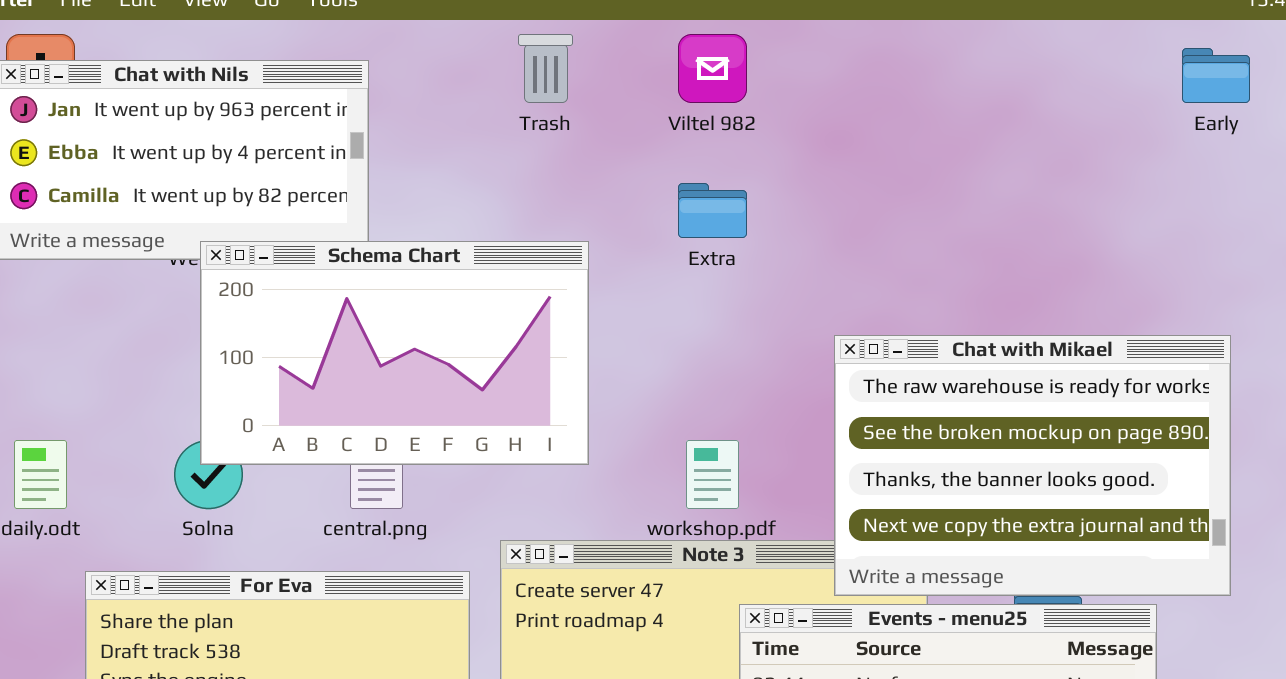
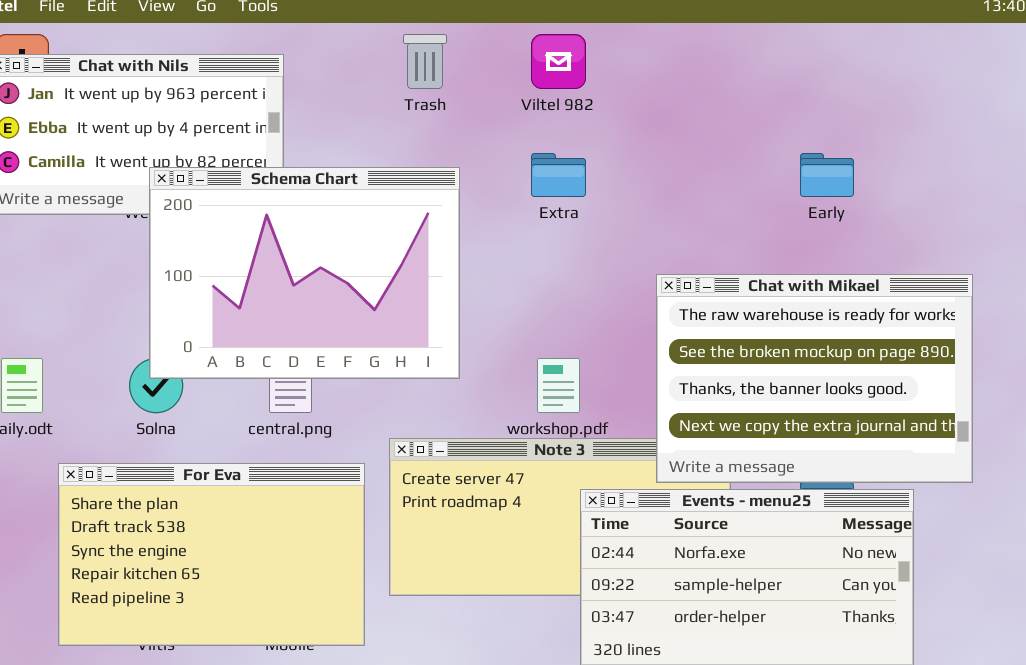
Early: [1182,48,1250,103] -> [800,153,854,197], moved
Schema Chart: [200,241,589,465] -> [149,167,460,379], resized

